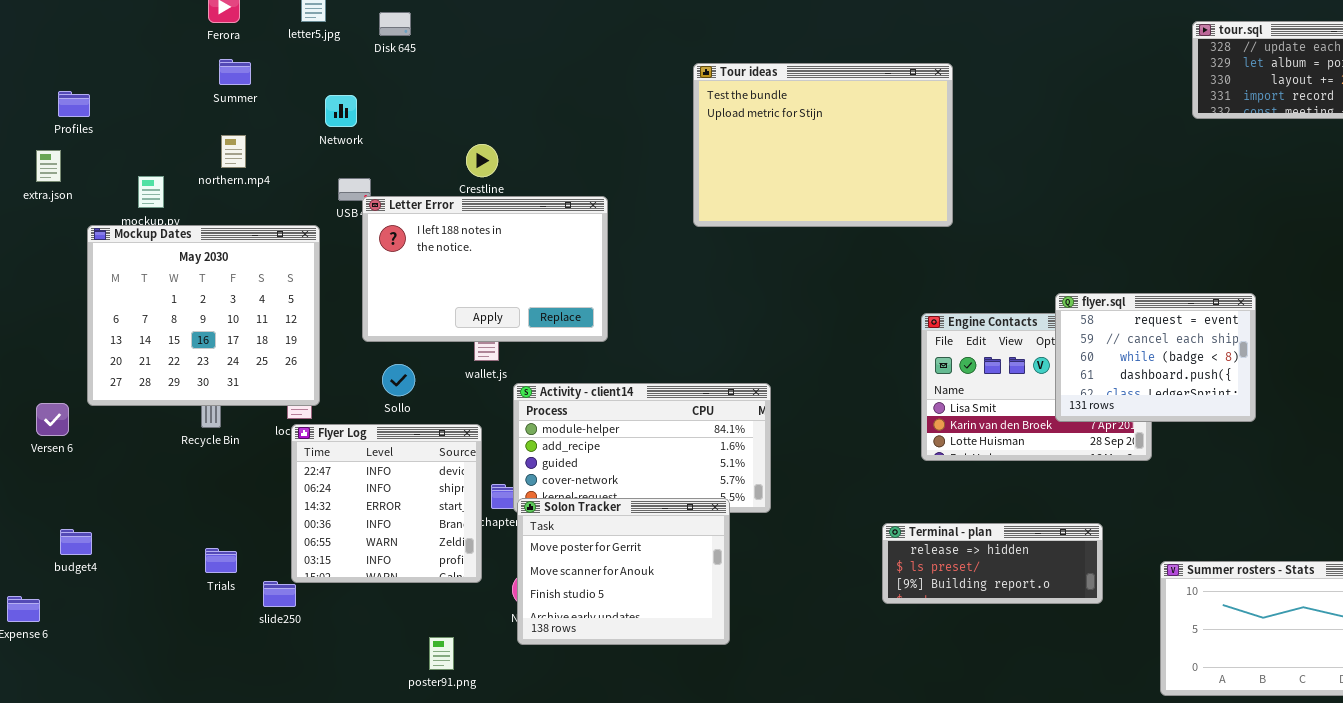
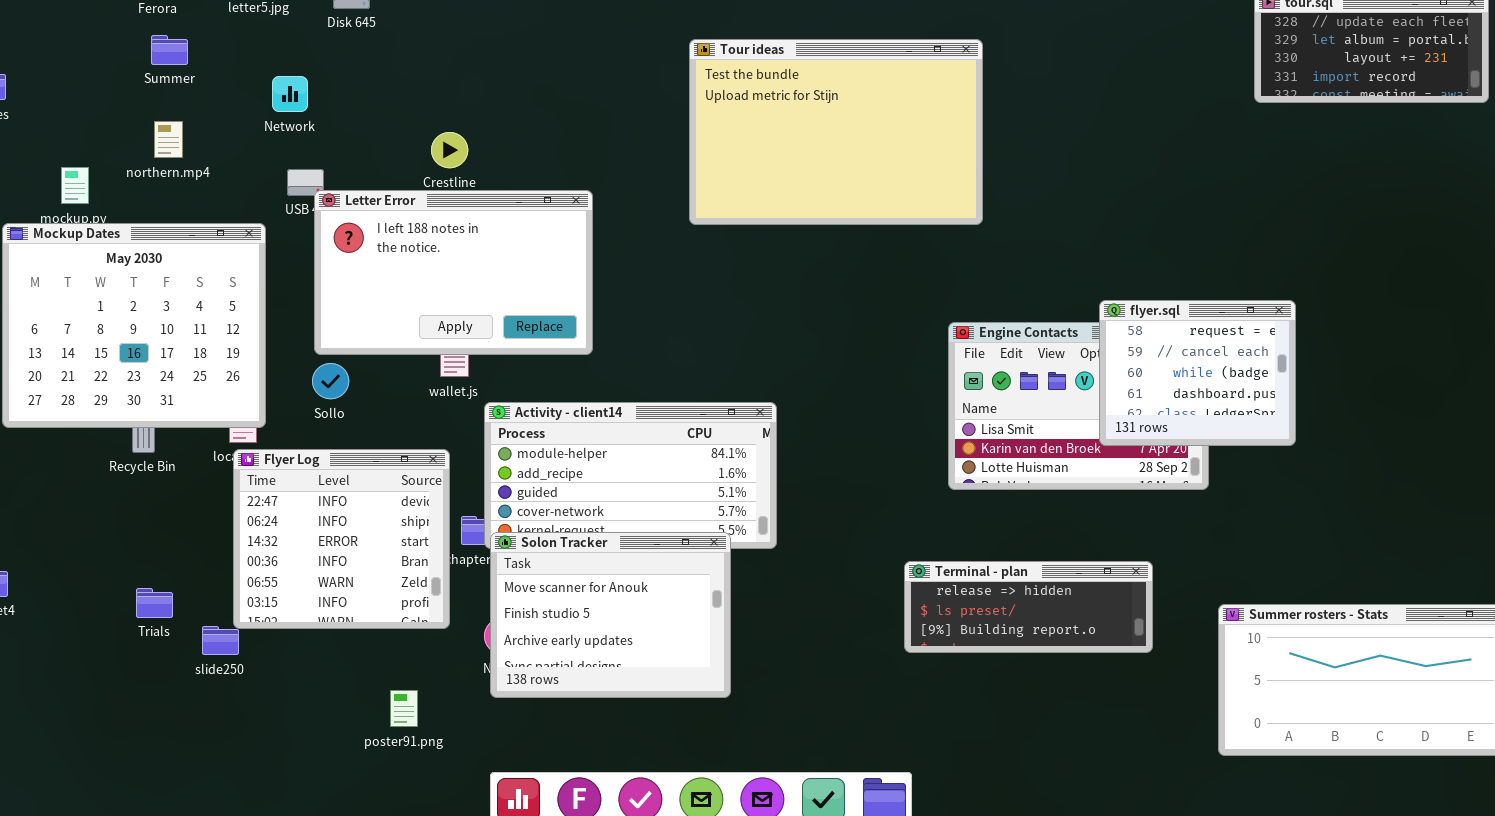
flyer.sql: [1055,293,1256,422] -> [1099,300,1296,446], resized
Sollo: [382,364,415,396] -> [312,363,349,399], moved
Solon Tracker: [517,498,730,645] -> [490,532,731,698], scrolled down 1 row

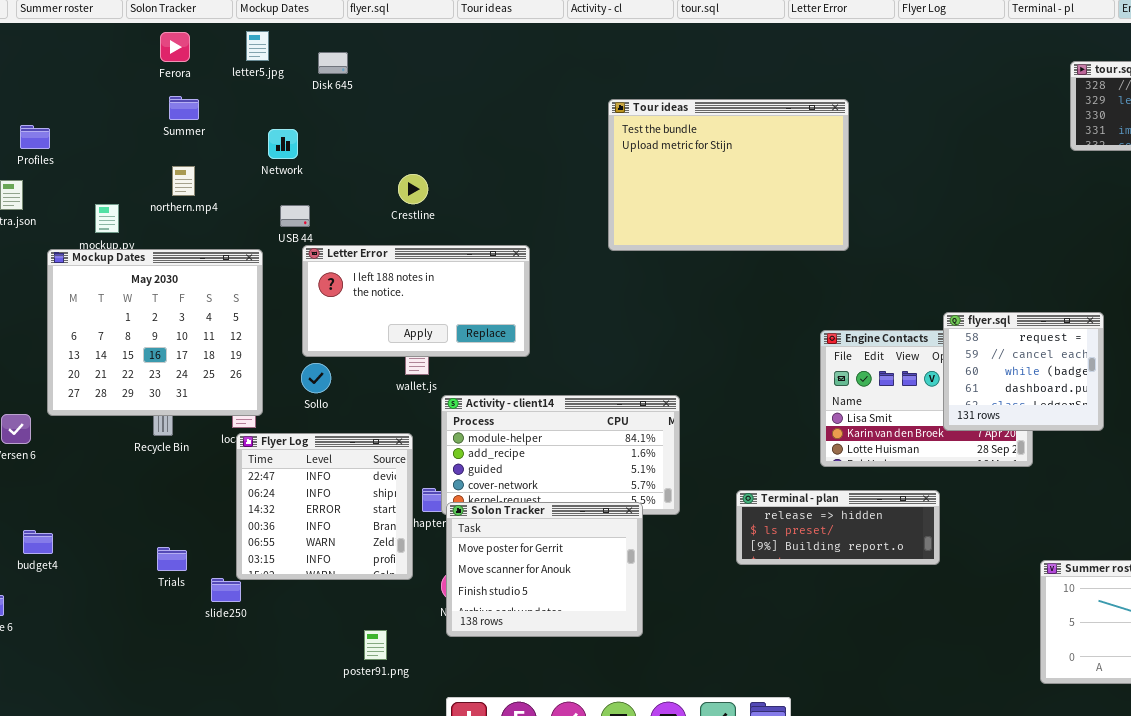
Letter Error: [314,190,593,355] -> [302,245,530,357], resized
Solon Tracker: [490,532,731,698] -> [446,502,643,637], scrolled up 1 row
Terminal - plan: [904,561,1153,653] -> [736,490,940,565], moved

